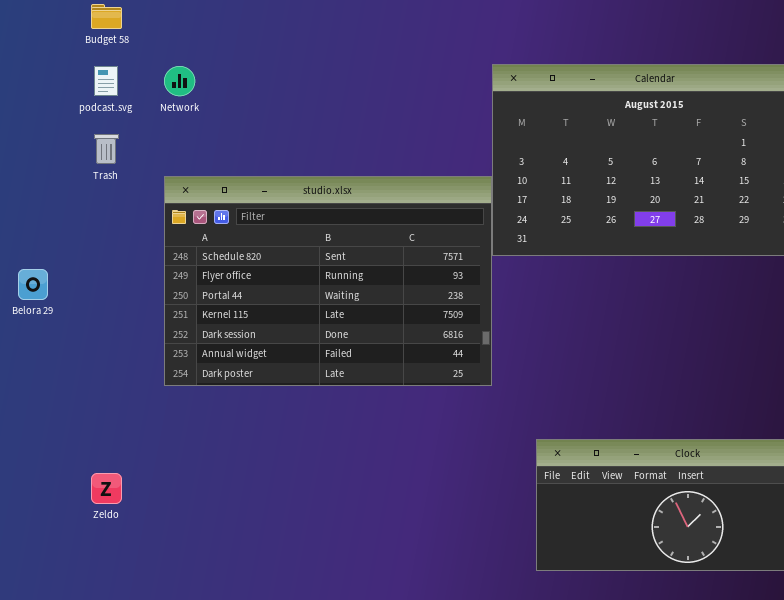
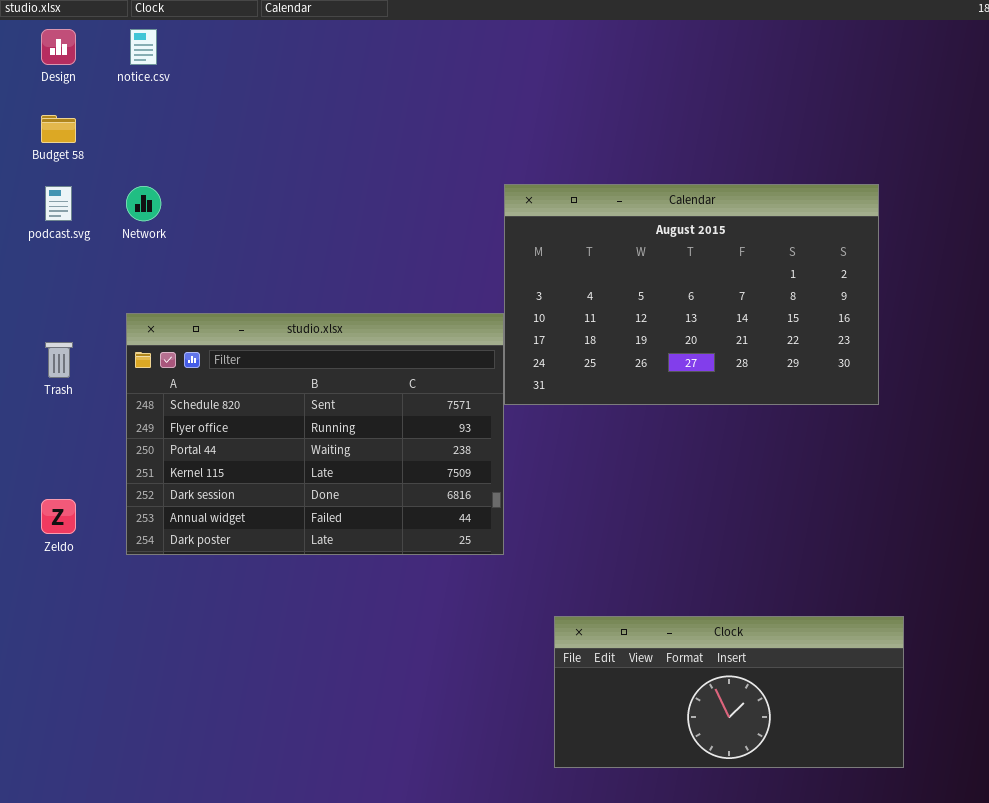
Trash: [94,134,119,164] -> [45,342,73,378], moved
Zeldo: [91,473,122,504] -> [41,499,76,534], moved

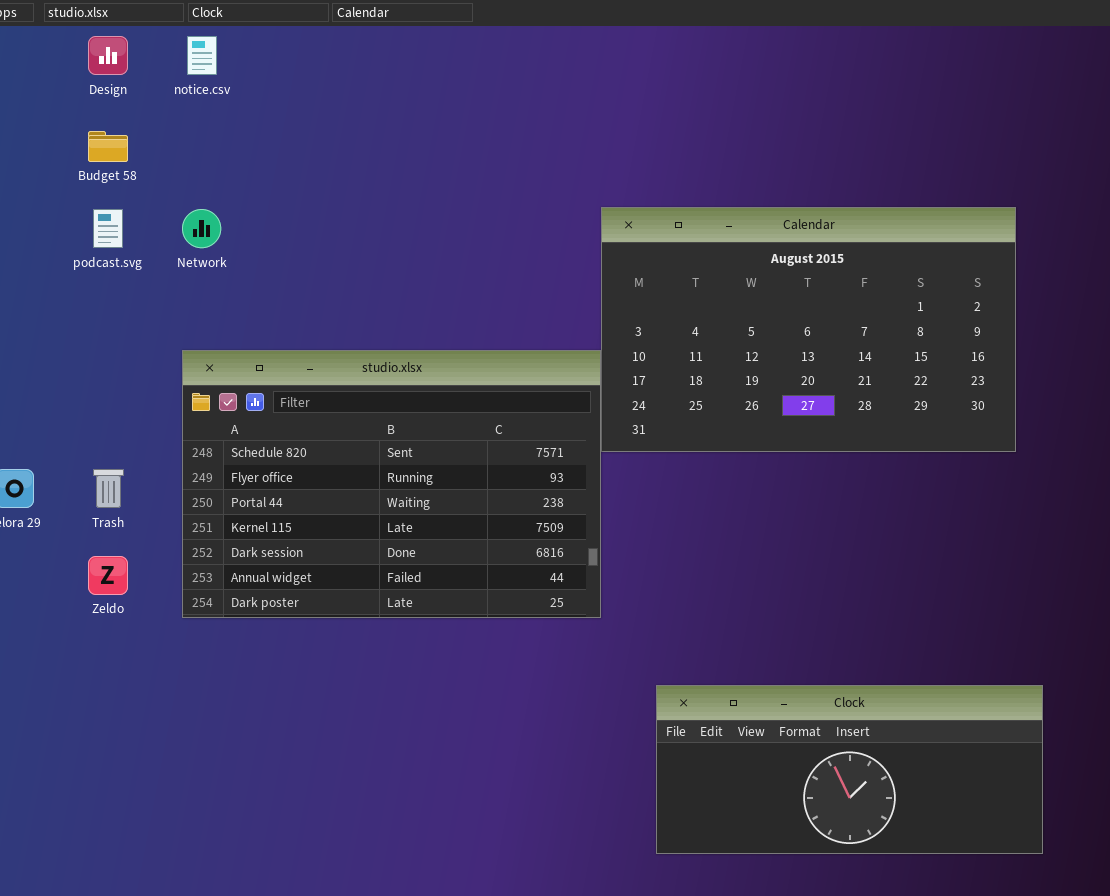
Trash: [45,342,73,378] -> [93,469,124,508], moved

